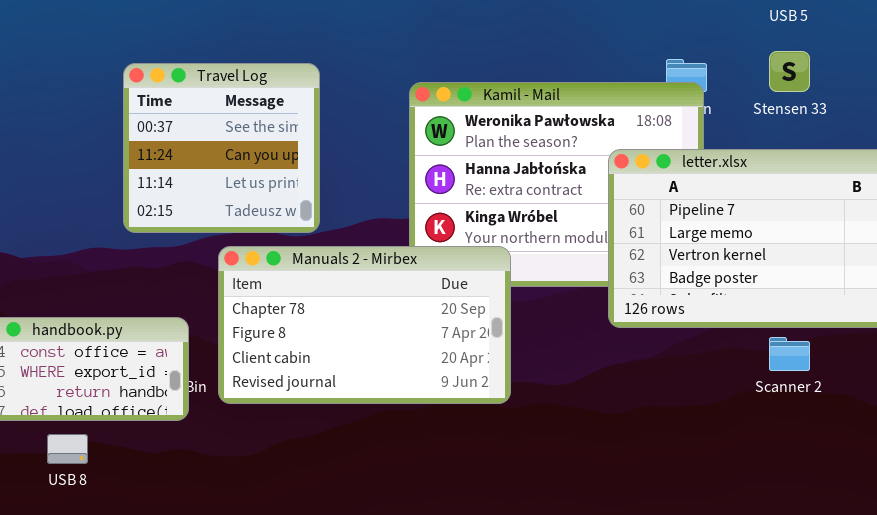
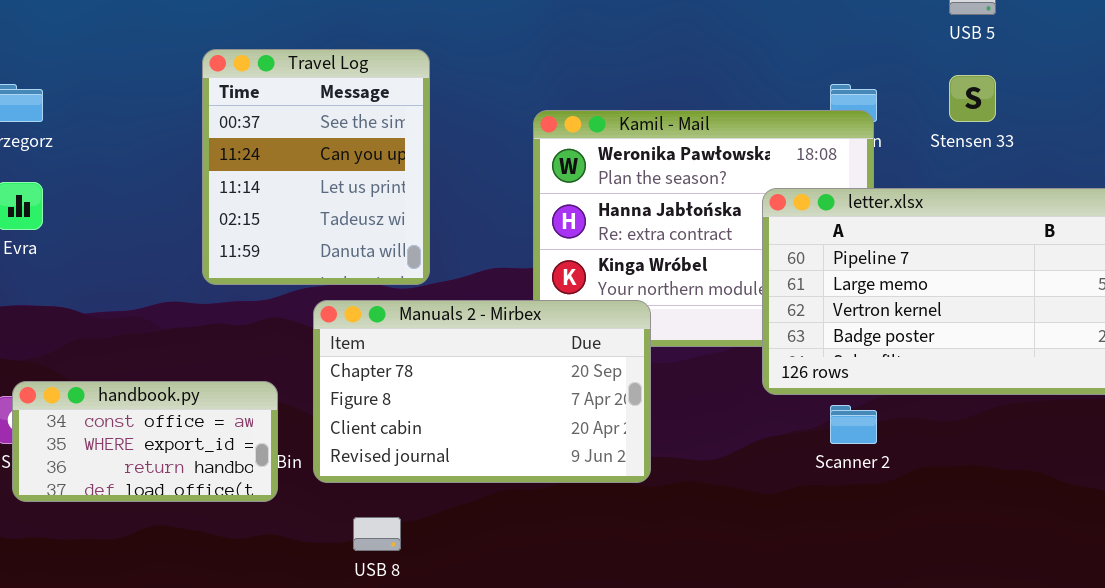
Travel Log: [123,63,320,233] -> [202,49,430,285], resized
Scanner 2: [769,337,810,371] -> [830,405,877,444], moved
USB 8: [47,434,88,464] -> [353,517,401,551], moved

